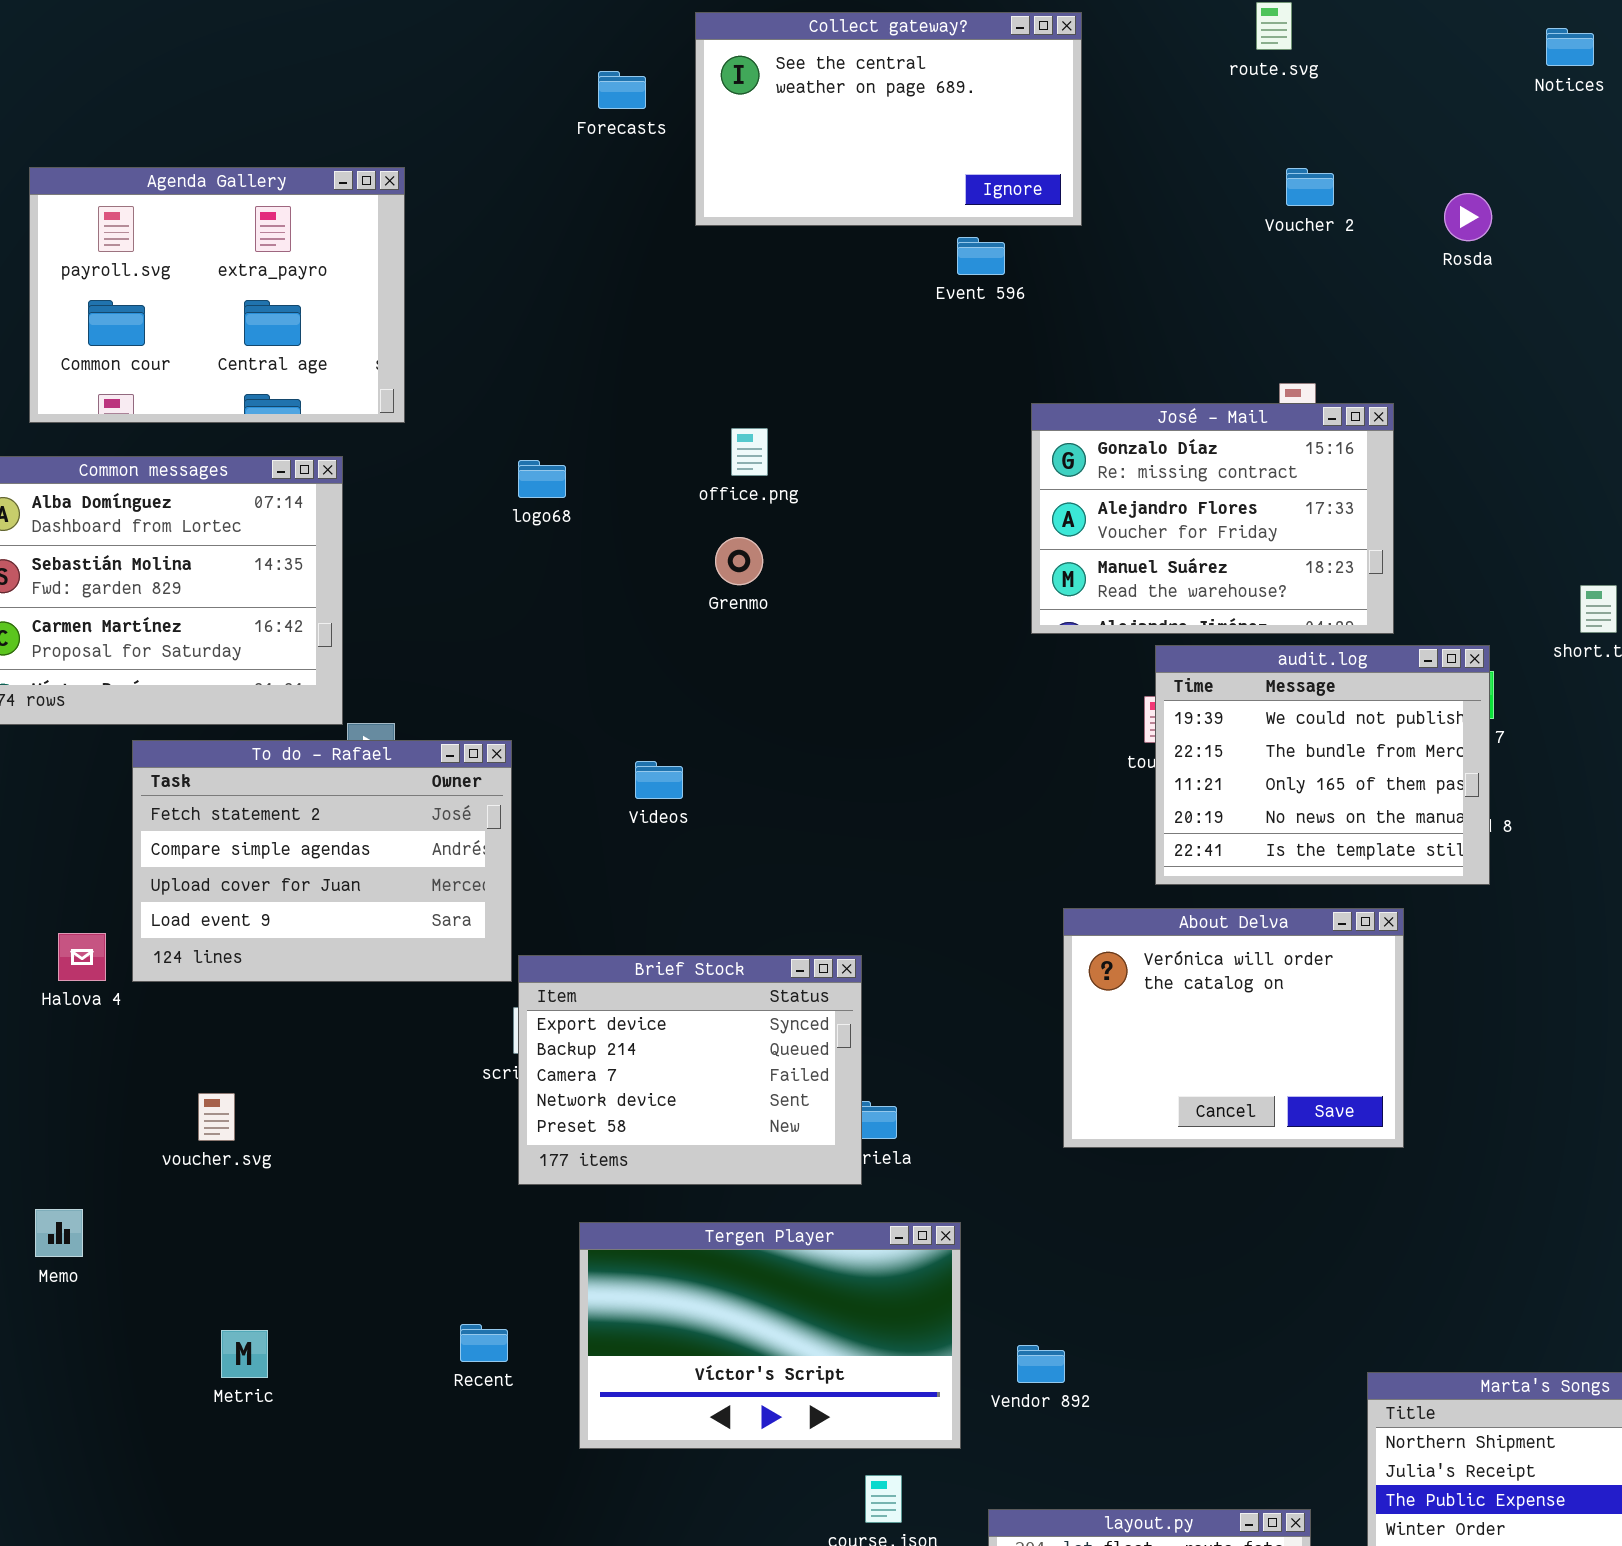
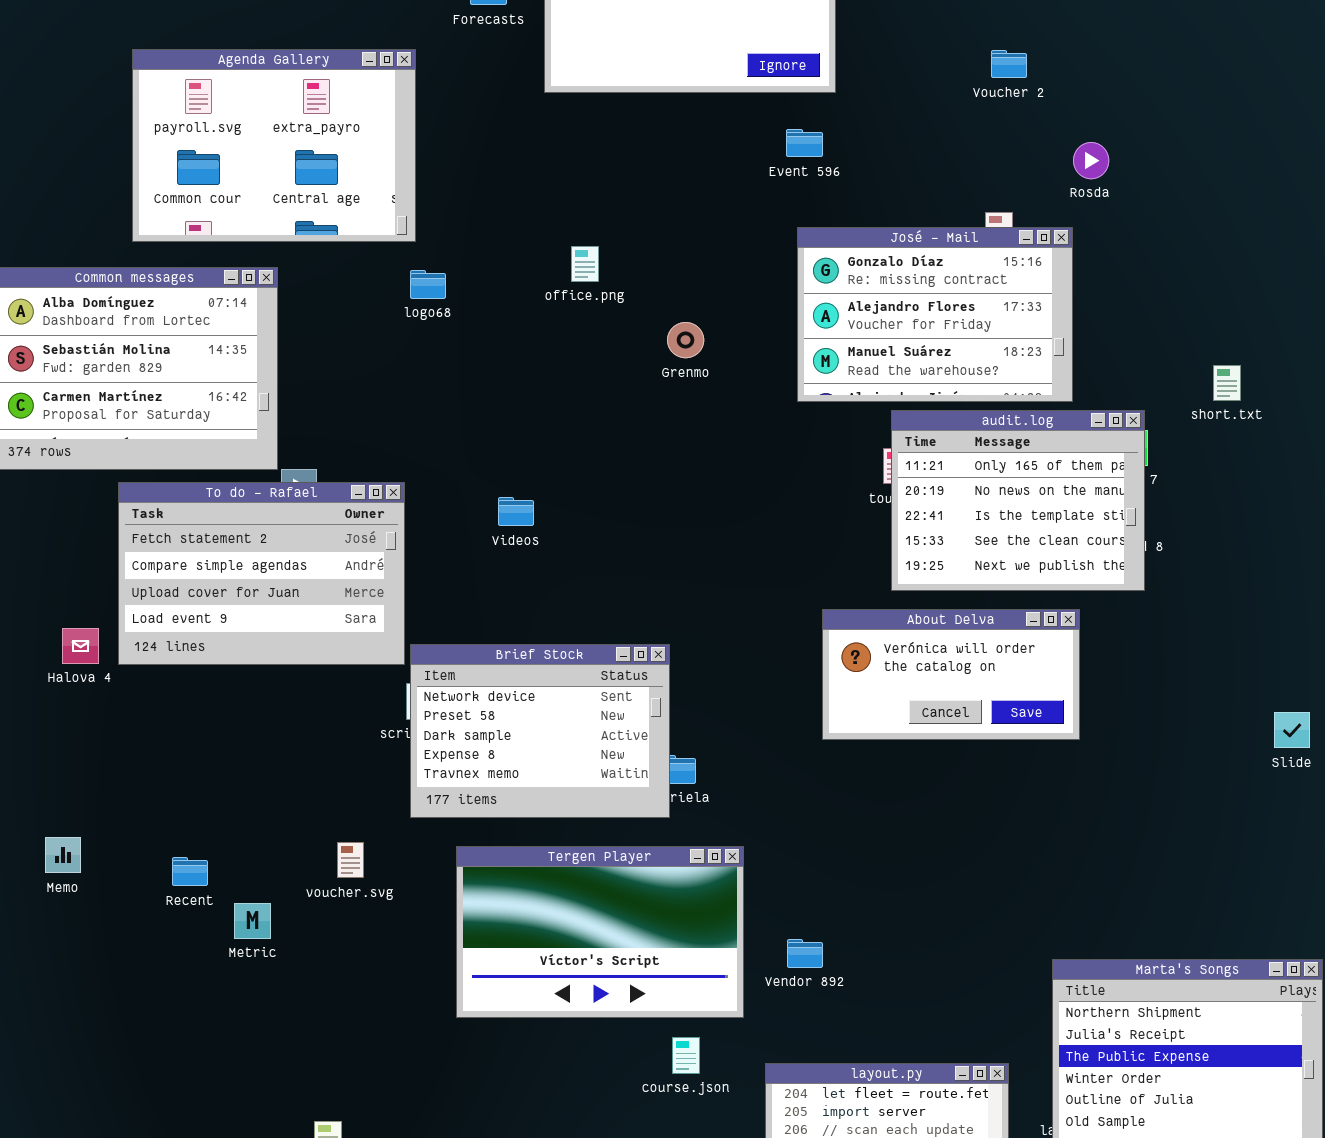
Agenda Gallery: [29,167,405,423] -> [132,49,416,242], moved
Rosda: [1444,193,1492,241] -> [1073,142,1109,179], moved
Event 596: [957,237,1005,275] -> [786,129,823,157], moved
Grenmo: [715,537,763,585] -> [667,322,704,358], moved
audit.log: [1155,645,1490,885] -> [891,410,1145,591], scrolled down 2 rows
About Delva: [1063,908,1404,1148] -> [822,609,1080,740], resized
Brief Stock: [518,955,862,1185] -> [410,644,670,818], scrolled down 3 rows
voucher.svg: [198,1093,235,1141] -> [337,842,364,878], moved
Recent: [460,1324,508,1362] -> [172,857,208,886], moved
Metric: [221,1330,268,1378] -> [234,903,271,939], moved

